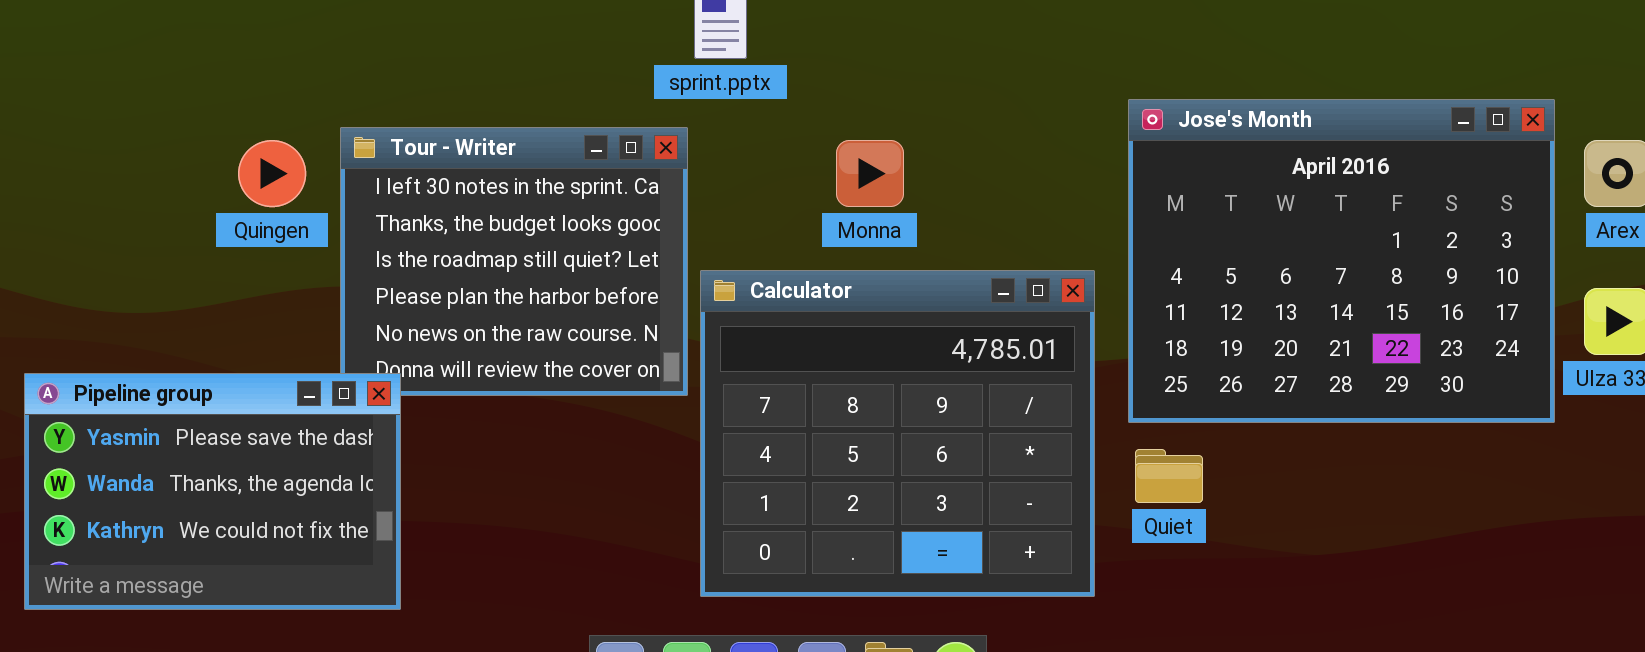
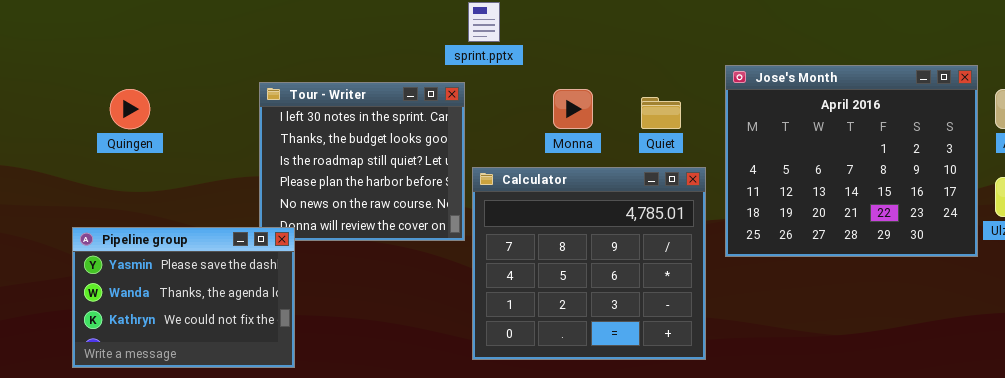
Quingen: [238,140,306,207] -> [110,89,150,129], moved
Quiet: [1135,449,1203,503] -> [641,97,681,129], moved

